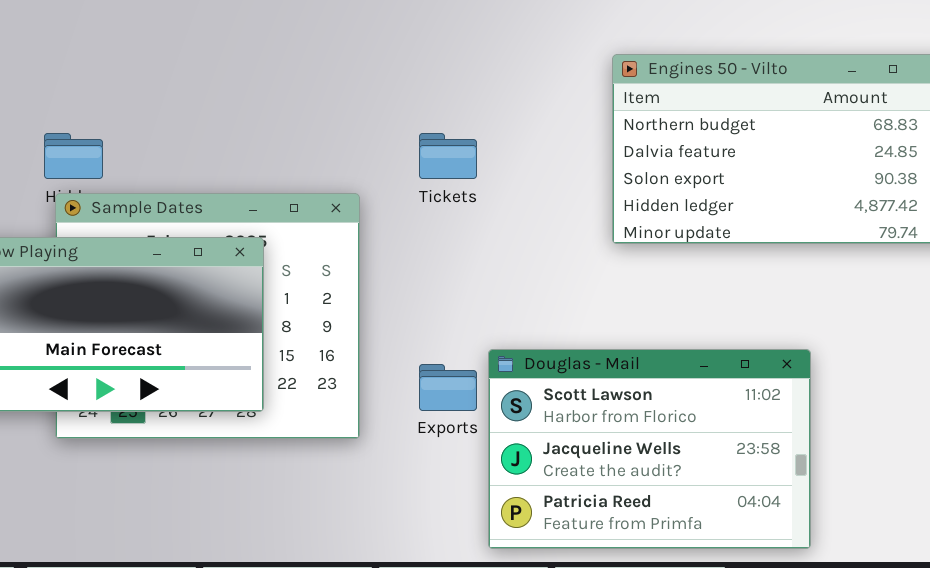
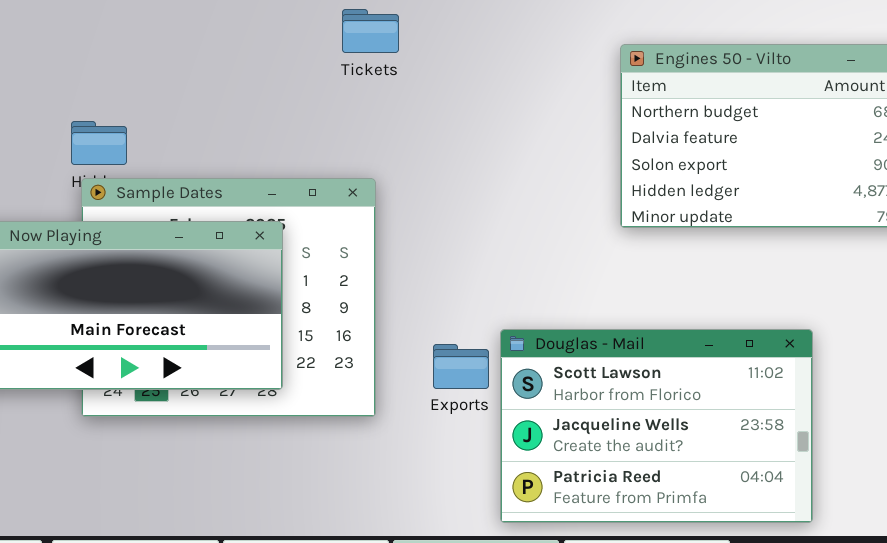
Tickets: [419,133,477,179] -> [342,9,399,53], moved

